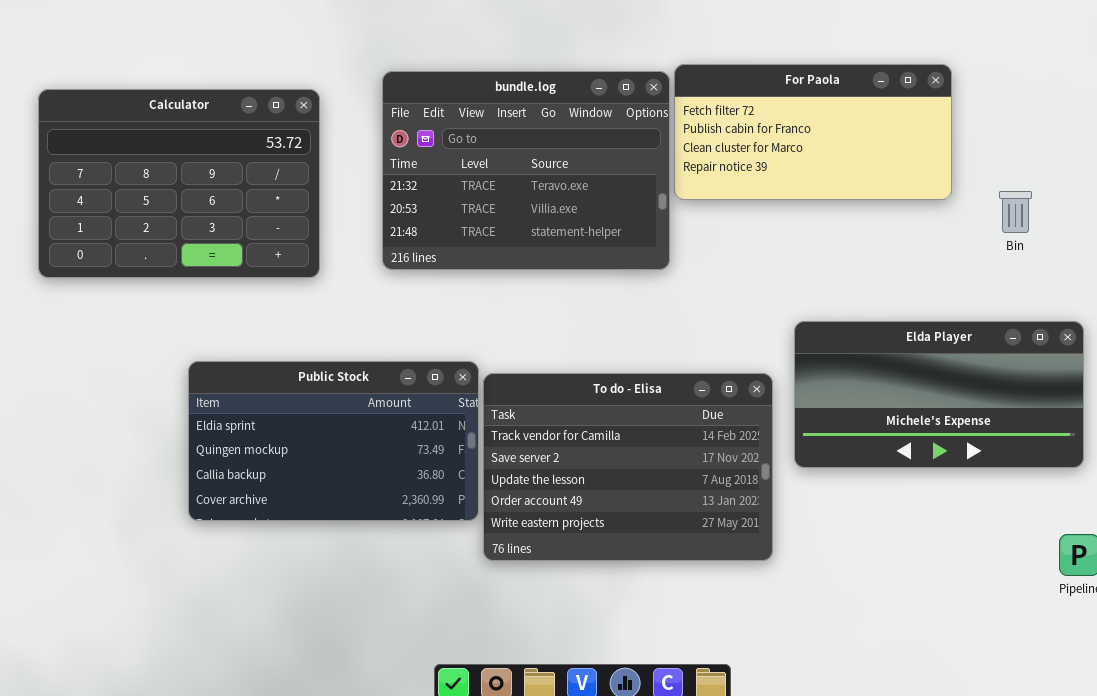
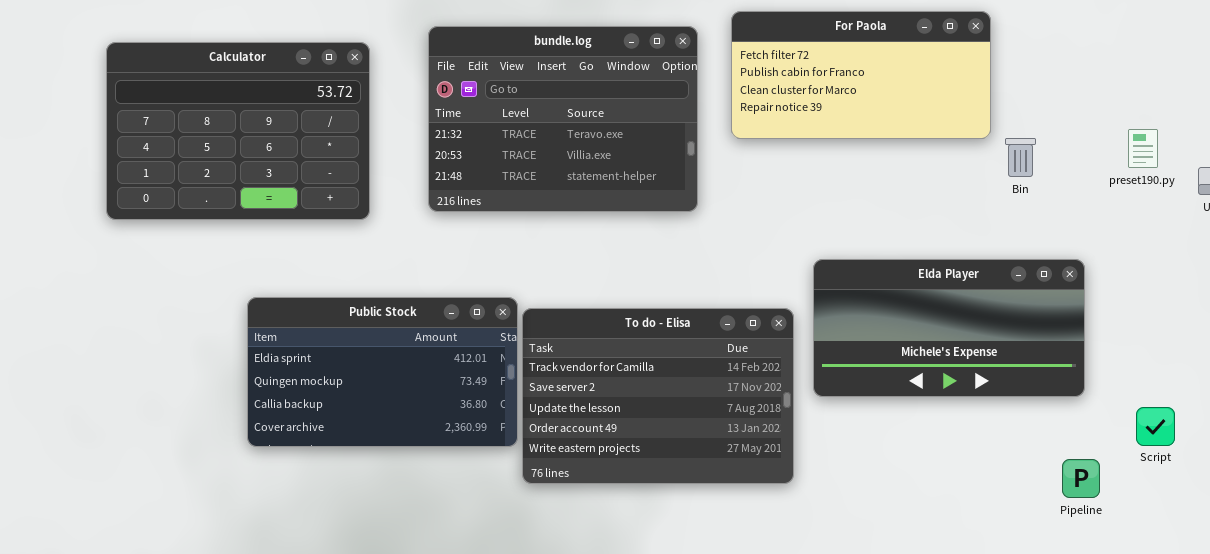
For Paola: [674,64,952,200] -> [731,11,991,139], moved

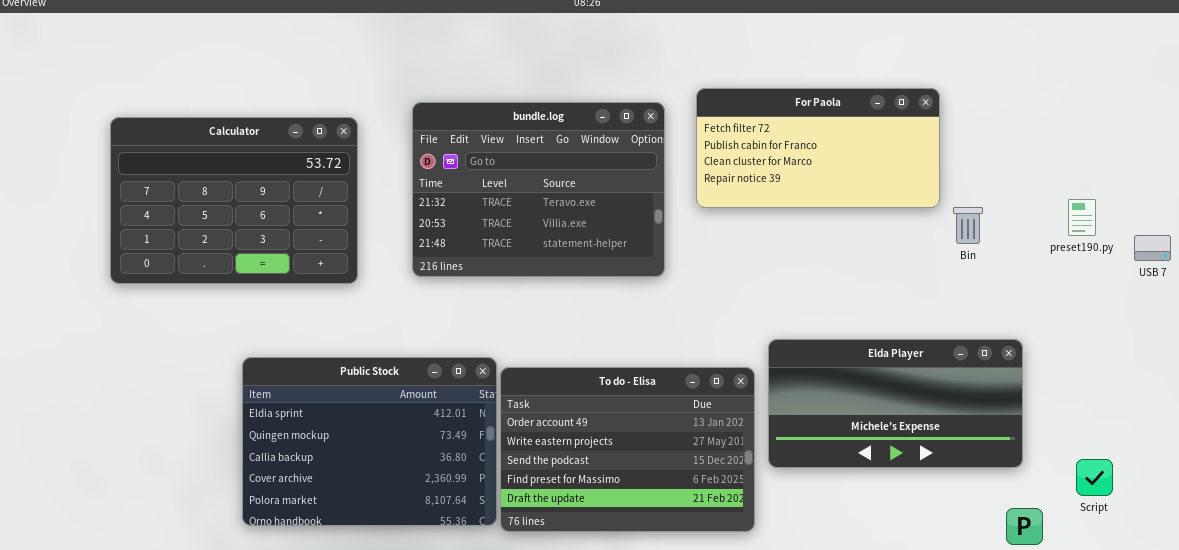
Elda Player: [813,259,1085,397] -> [768,339,1023,468], moved
Public Stock: [247,297,518,447] -> [242,357,497,526], resized
To do - Elisa: [522,308,794,484] -> [500,367,755,532], scrolled down 3 rows

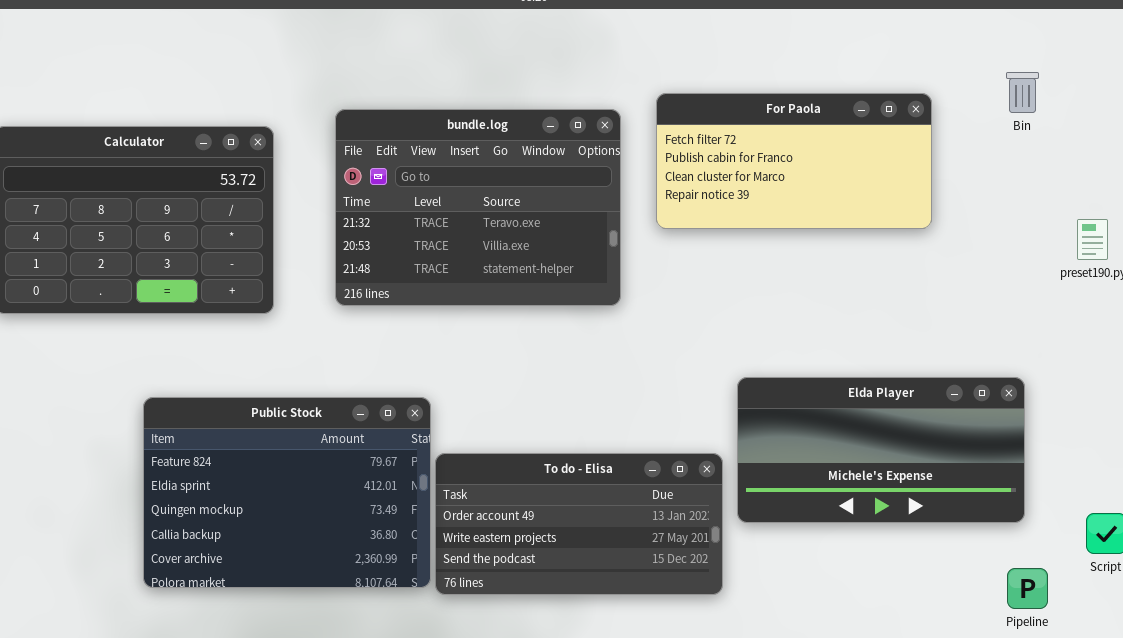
Bin: [953,207,983,244] -> [1006,72,1039,113], moved
Public Stock: [242,357,497,526] -> [143,397,431,588], scrolled up 1 row
To do - Elisa: [500,367,755,532] -> [435,453,723,595], resized

